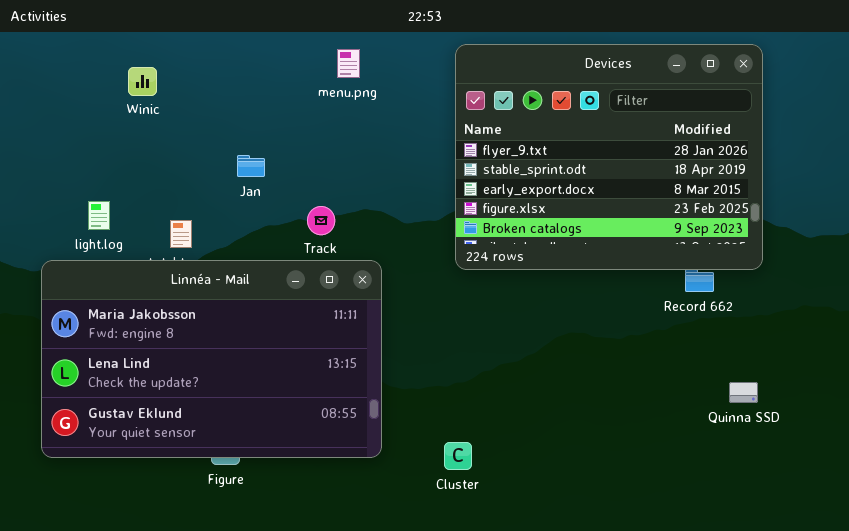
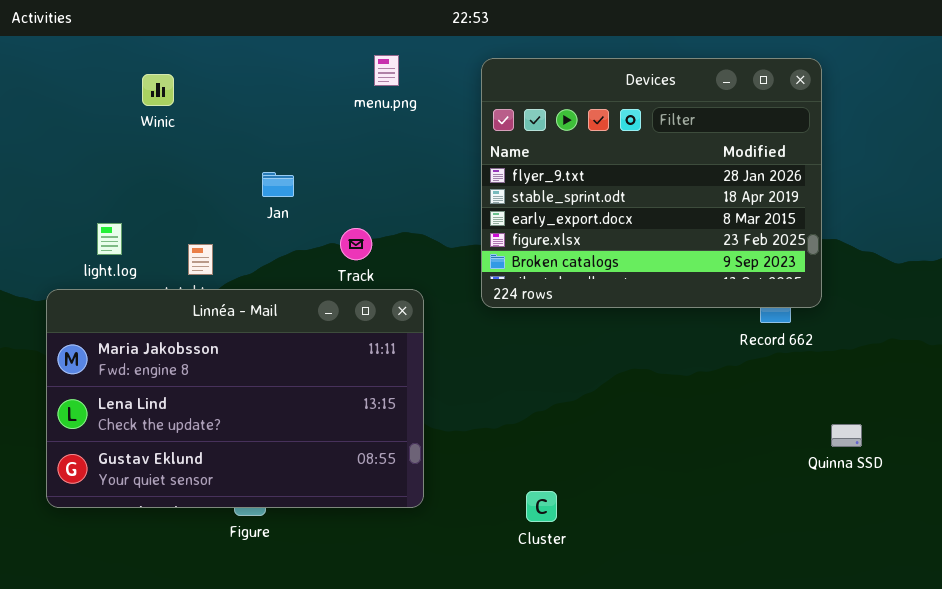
Devices: [455,44,763,270] -> [481,58,822,308], moved
Quinna SSD: [729,382,758,403] -> [831,424,862,447], moved
Cluster: [444,442,472,470] -> [526,491,557,522], moved

